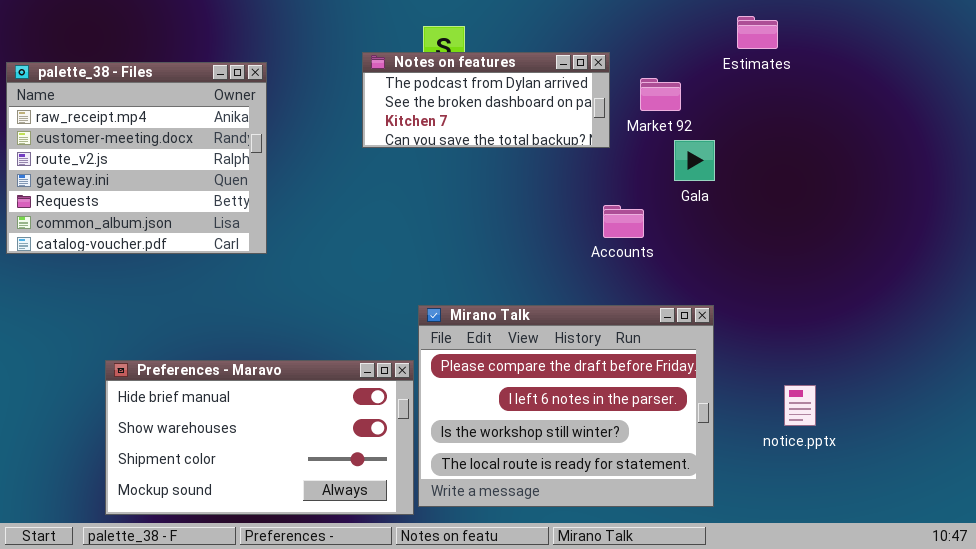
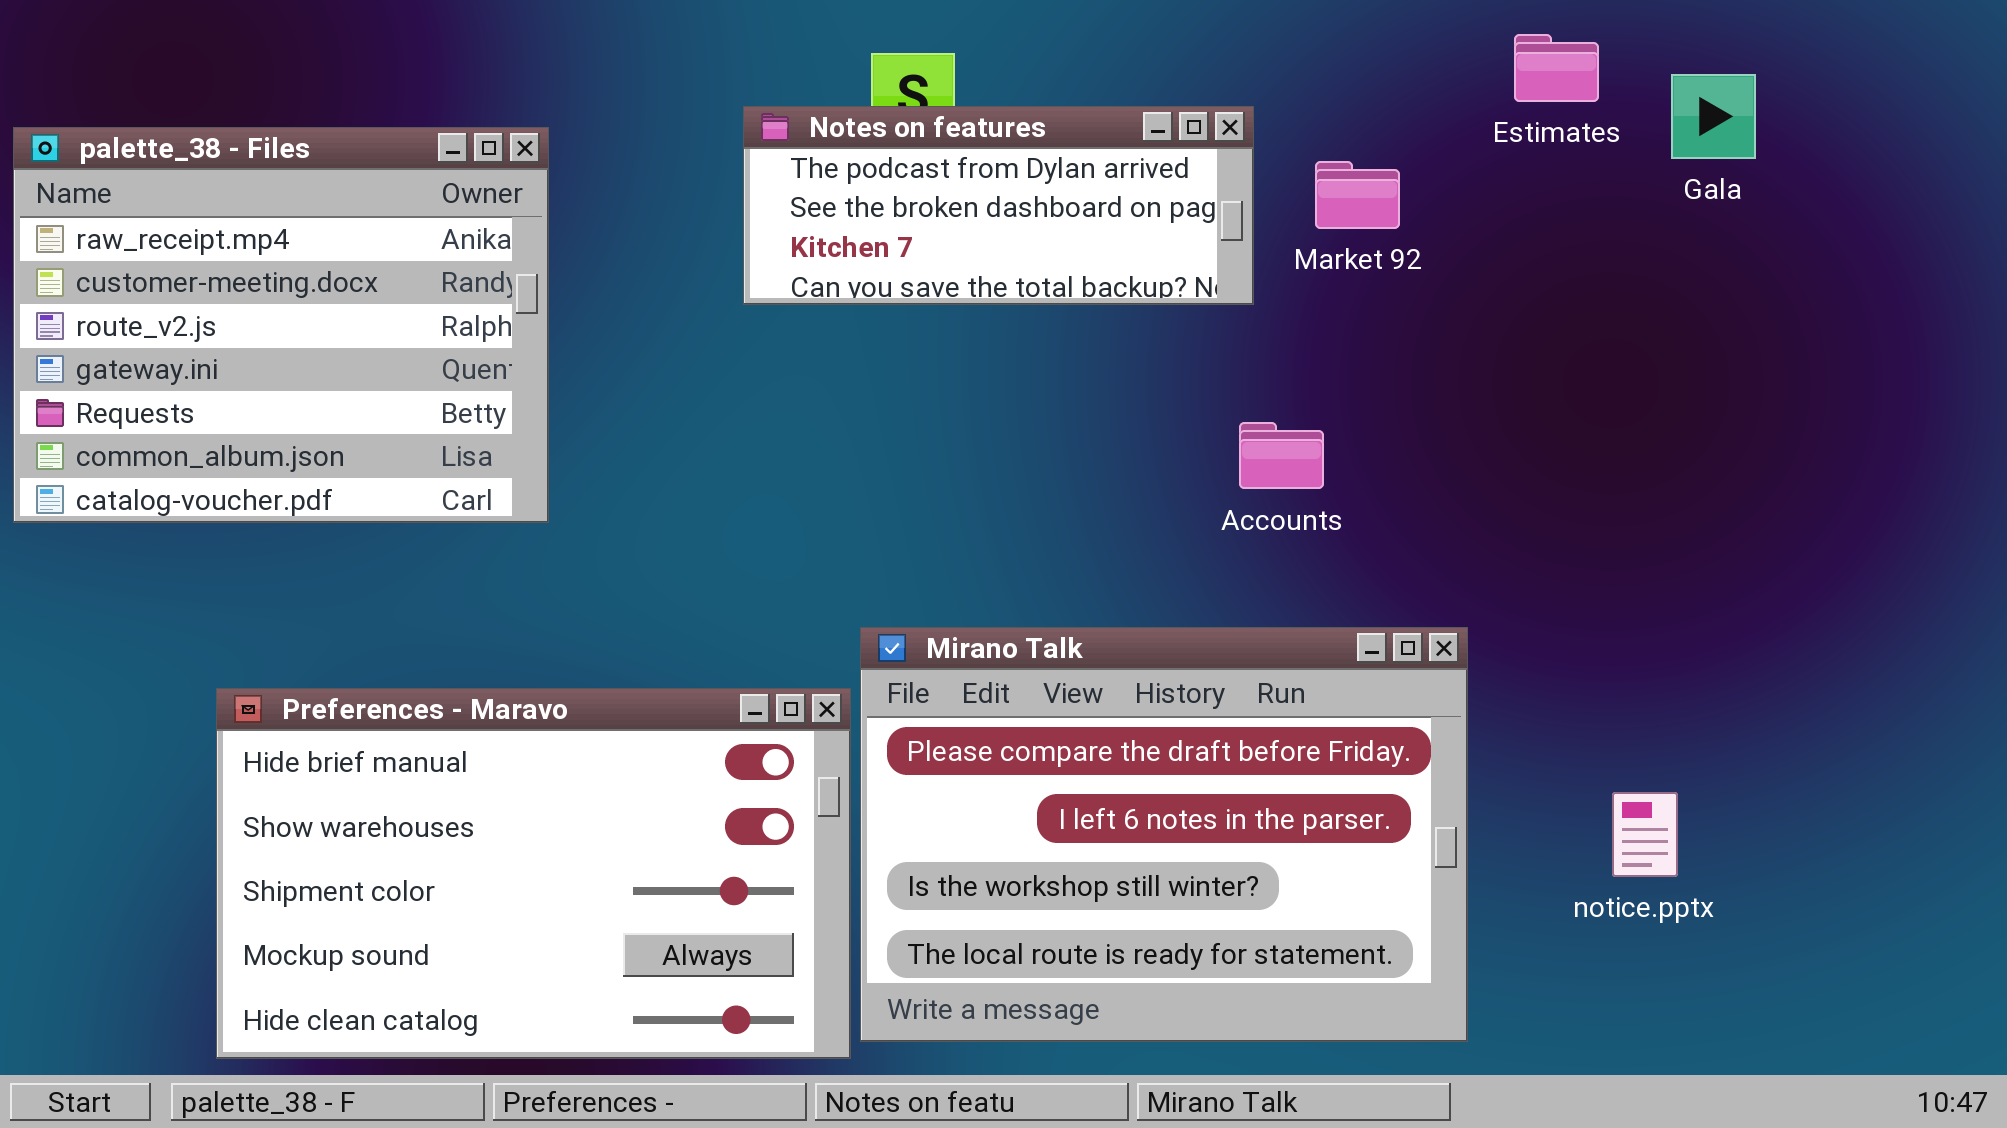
Gala: [674,140,715,181] -> [1671,74,1756,159], moved
Preferences - Maravo: [105,360,414,515] -> [216,688,851,1059], resized

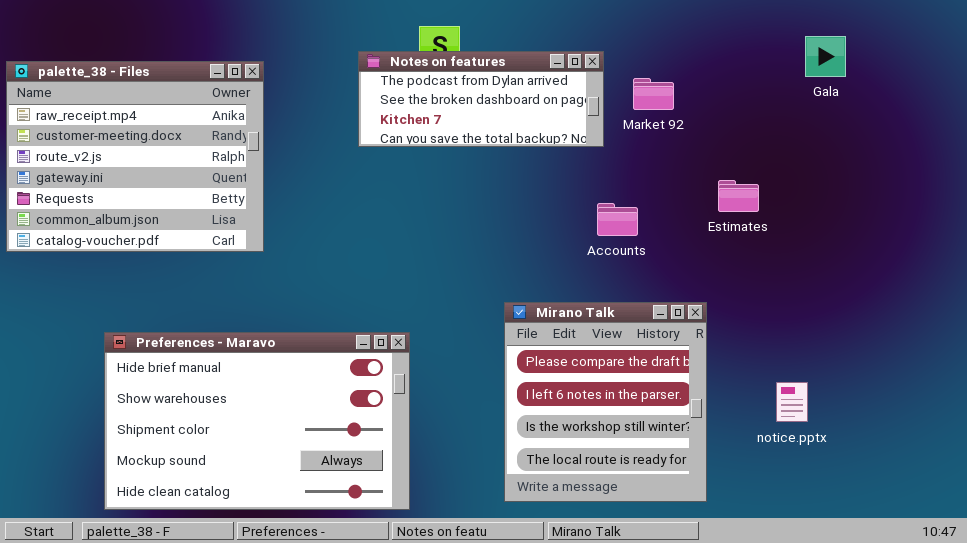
Estimates: [1514,34,1599,102] -> [718,180,759,212], moved
Mirano Talk: [860,627,1468,1042] -> [504,302,707,502], resized

